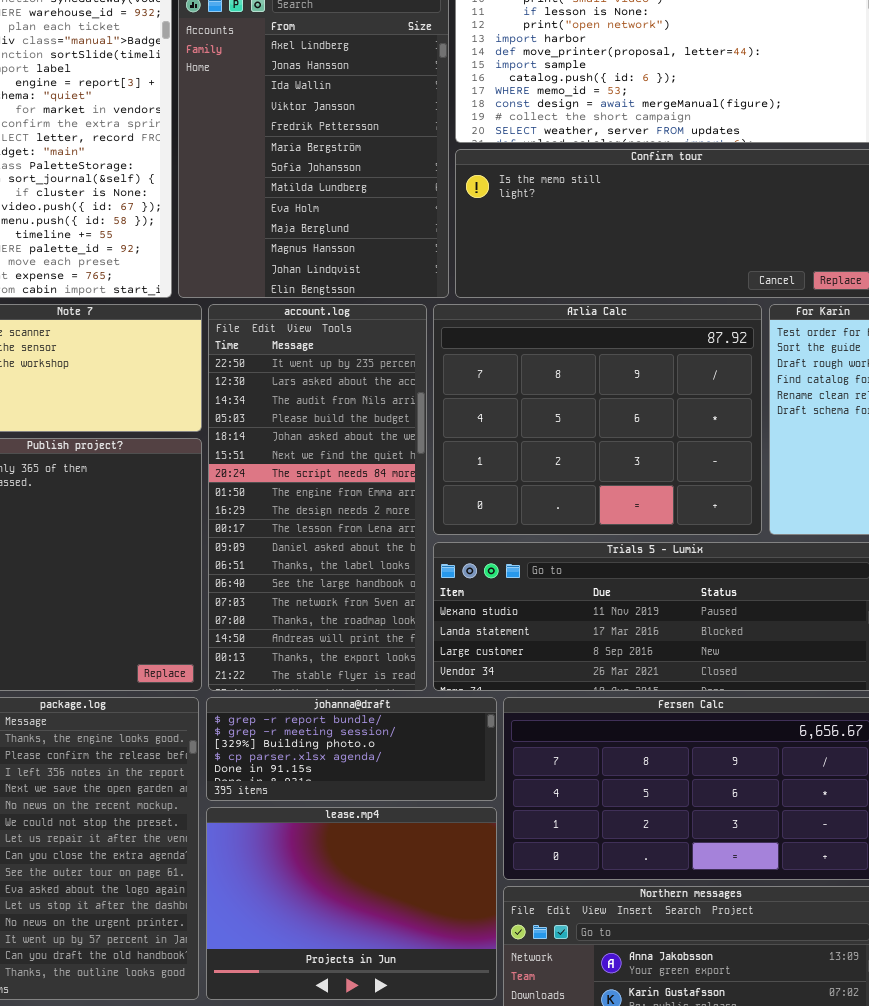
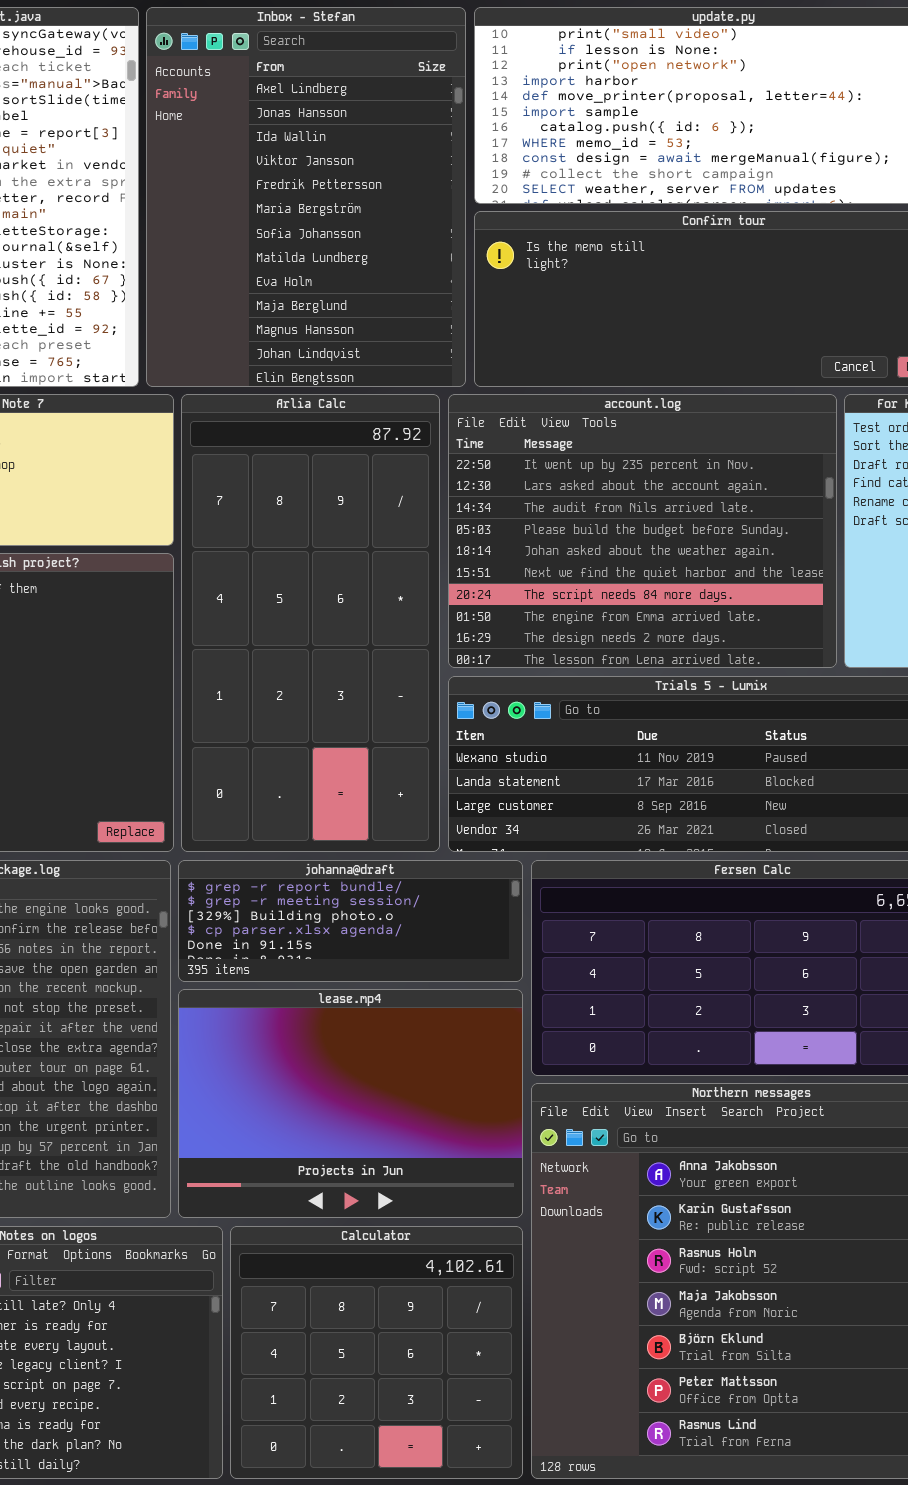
account.log: [208,304,427,691] -> [448,394,837,668], moved, resized
Arlia Calc: [433,304,762,535] -> [181,394,440,852], moved, resized

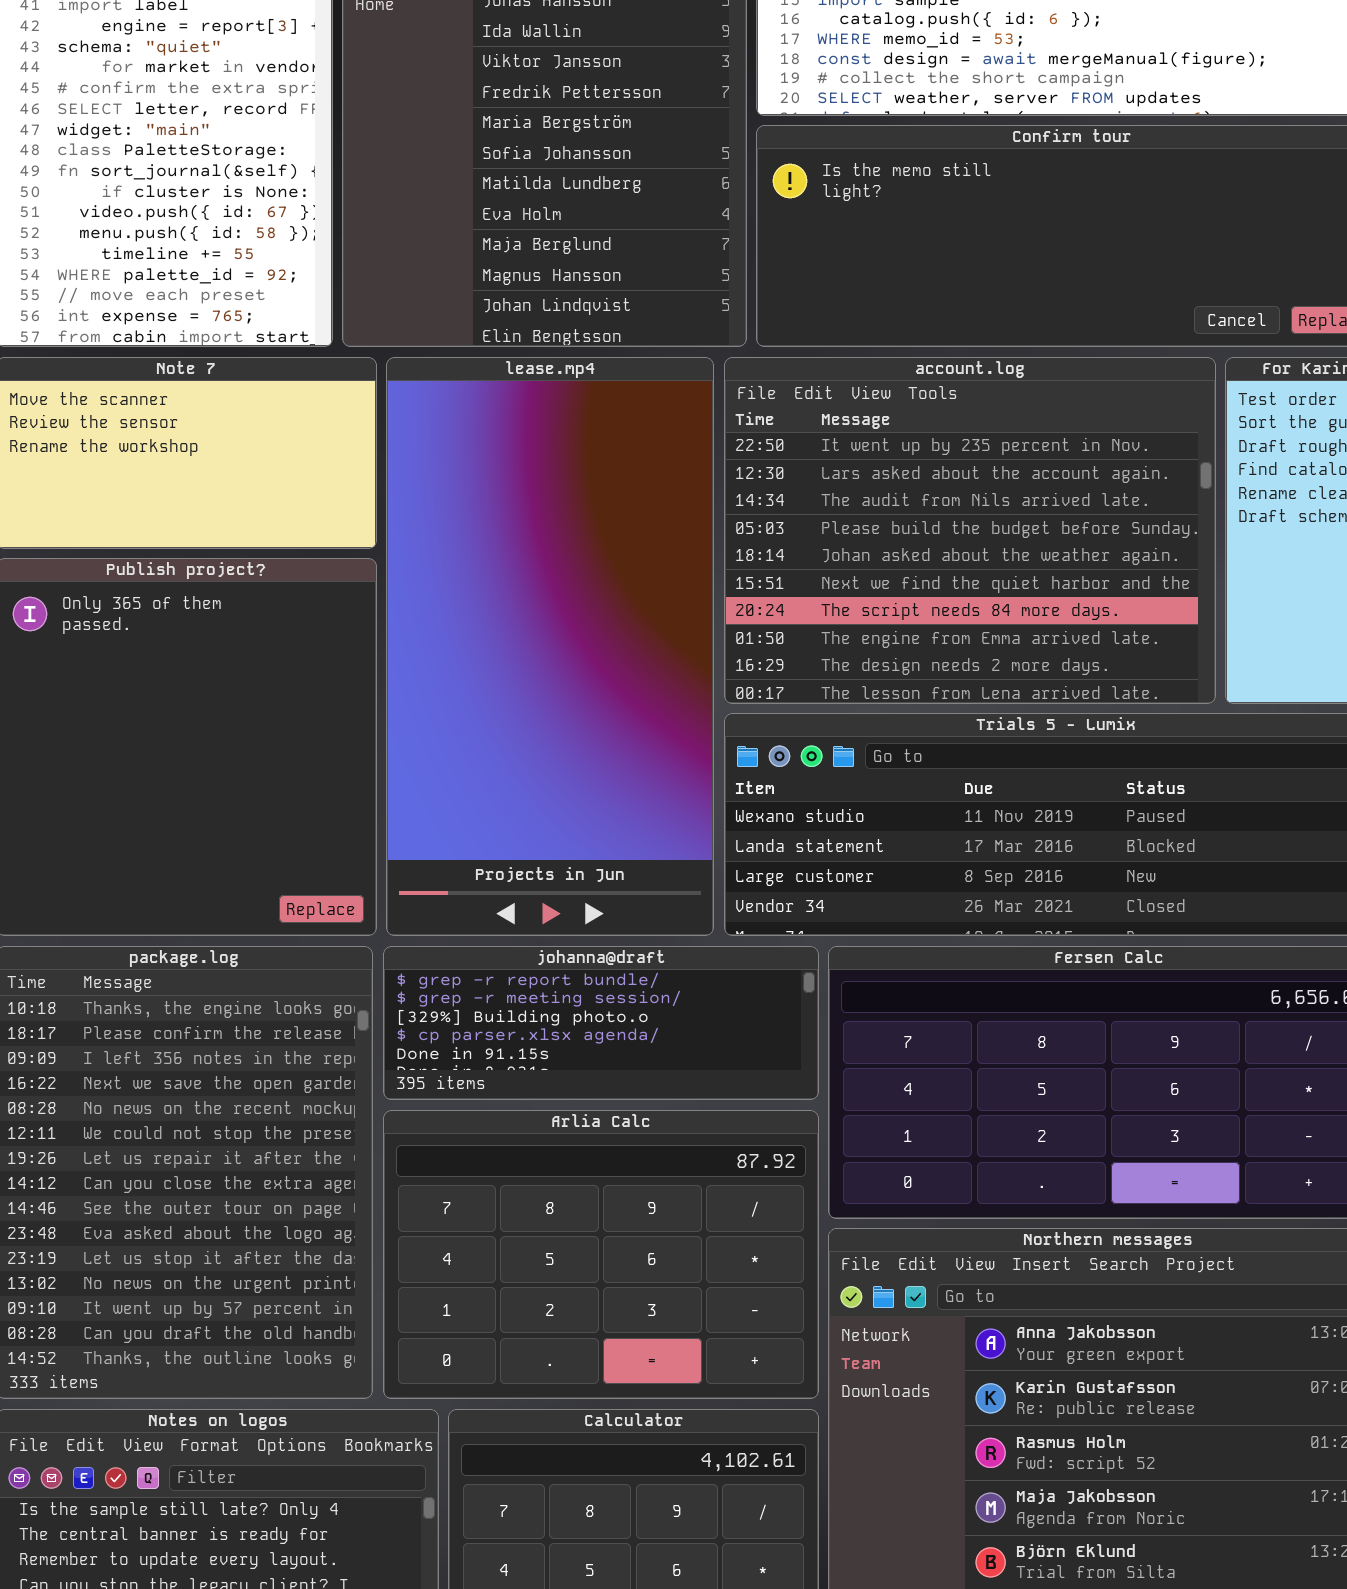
Arlia Calc: [181,394,440,852] -> [383,1110,819,1399], moved, resized
lease.mp4: [178,989,523,1218] -> [386,357,714,936], moved, resized

